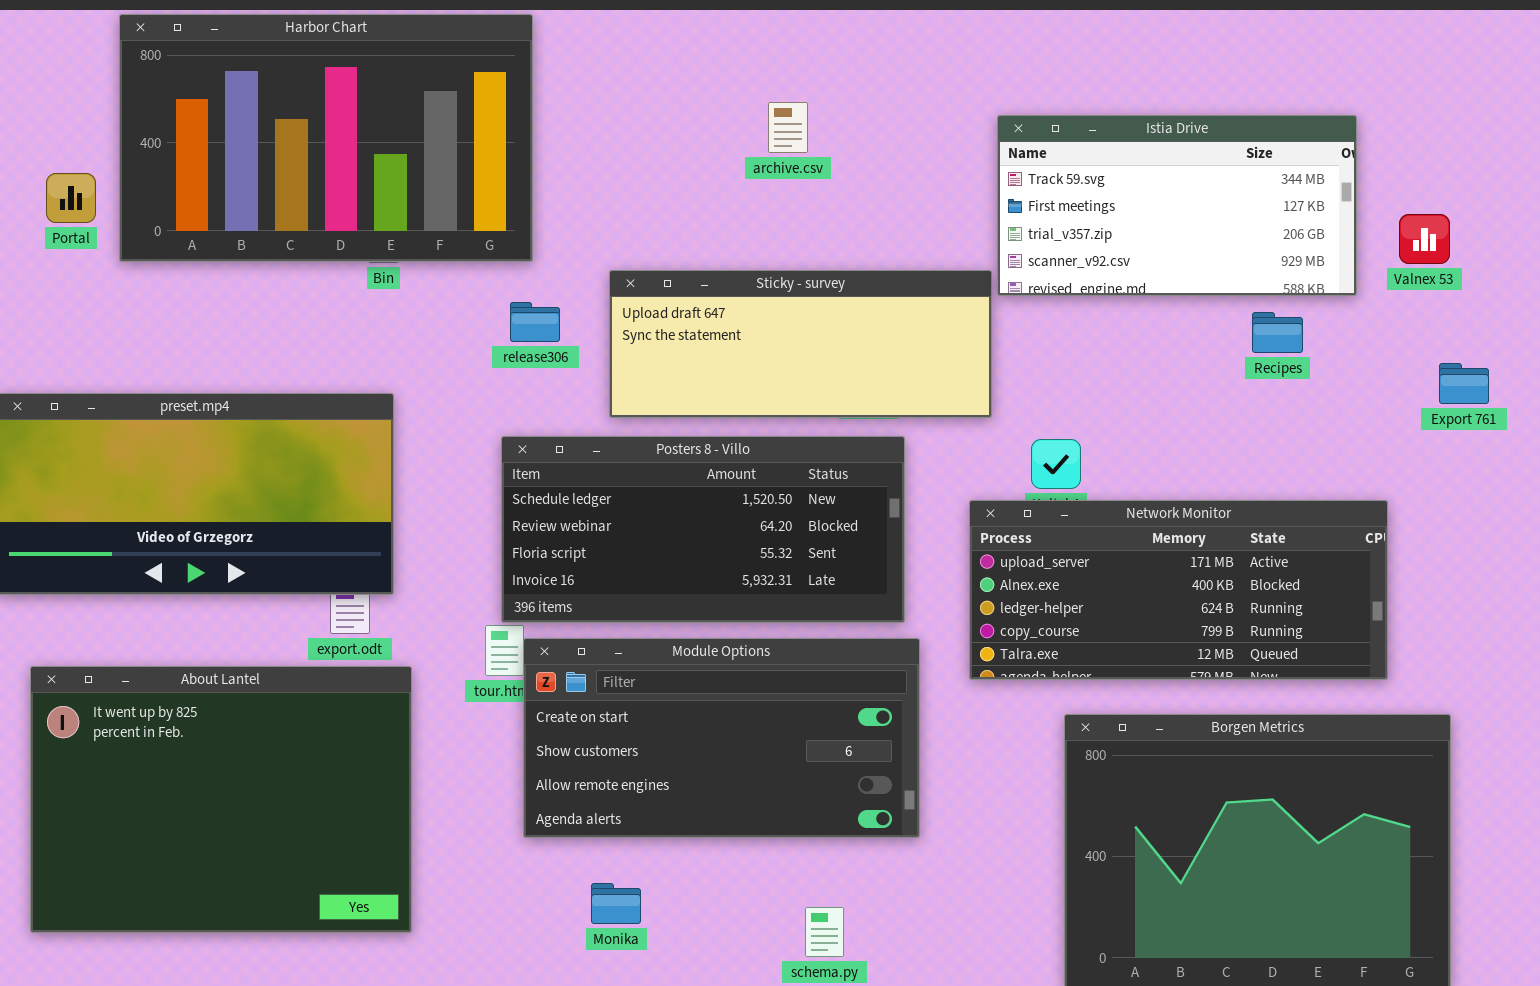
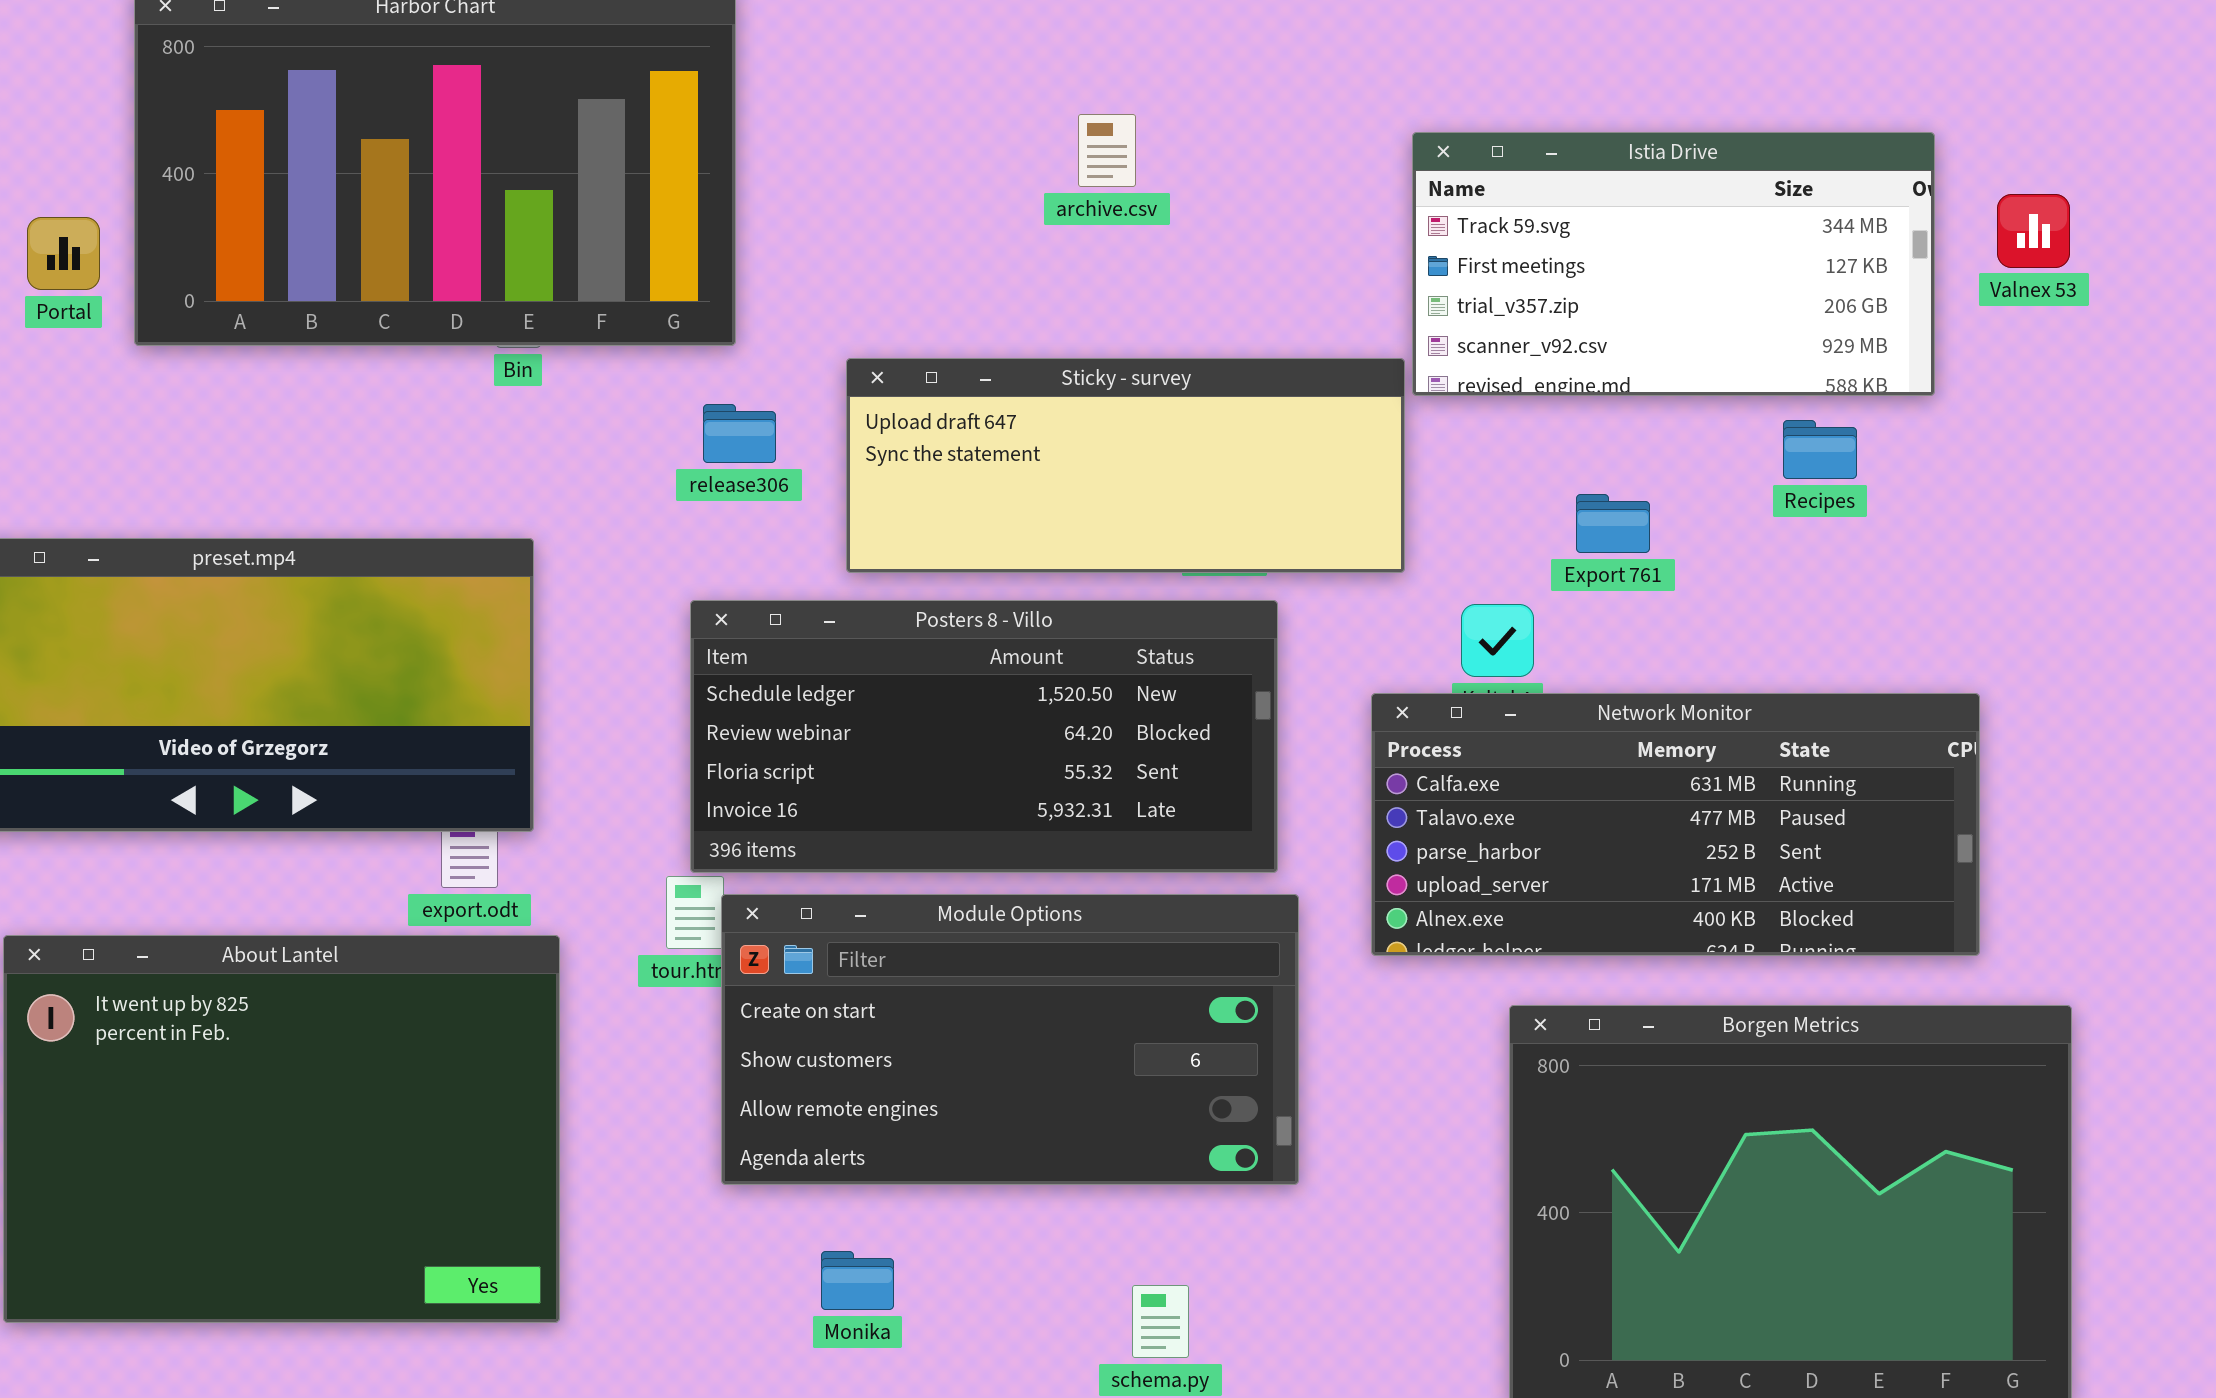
Valnex 53: [1399,214,1450,264] -> [1997,194,2070,268], moved
Export 761: [1439,363,1489,404] -> [1576,494,1650,553], moved
Network Monitor: [969,500,1388,680] -> [1371,693,1980,956], scrolled up 3 rows

